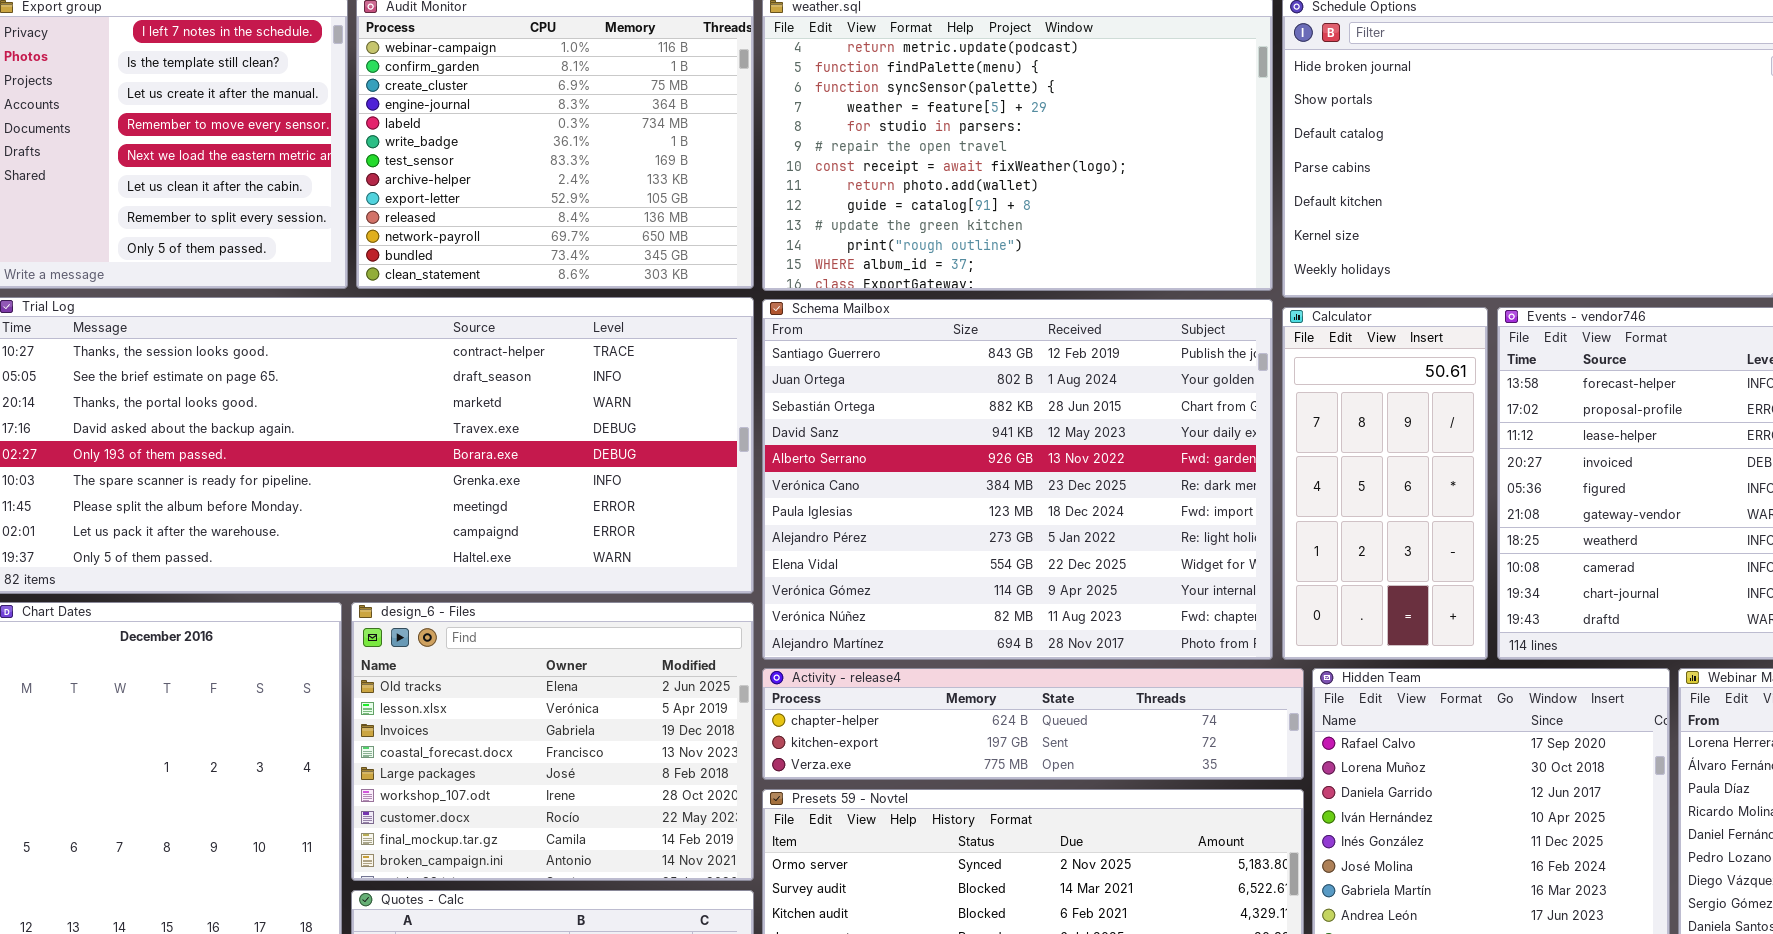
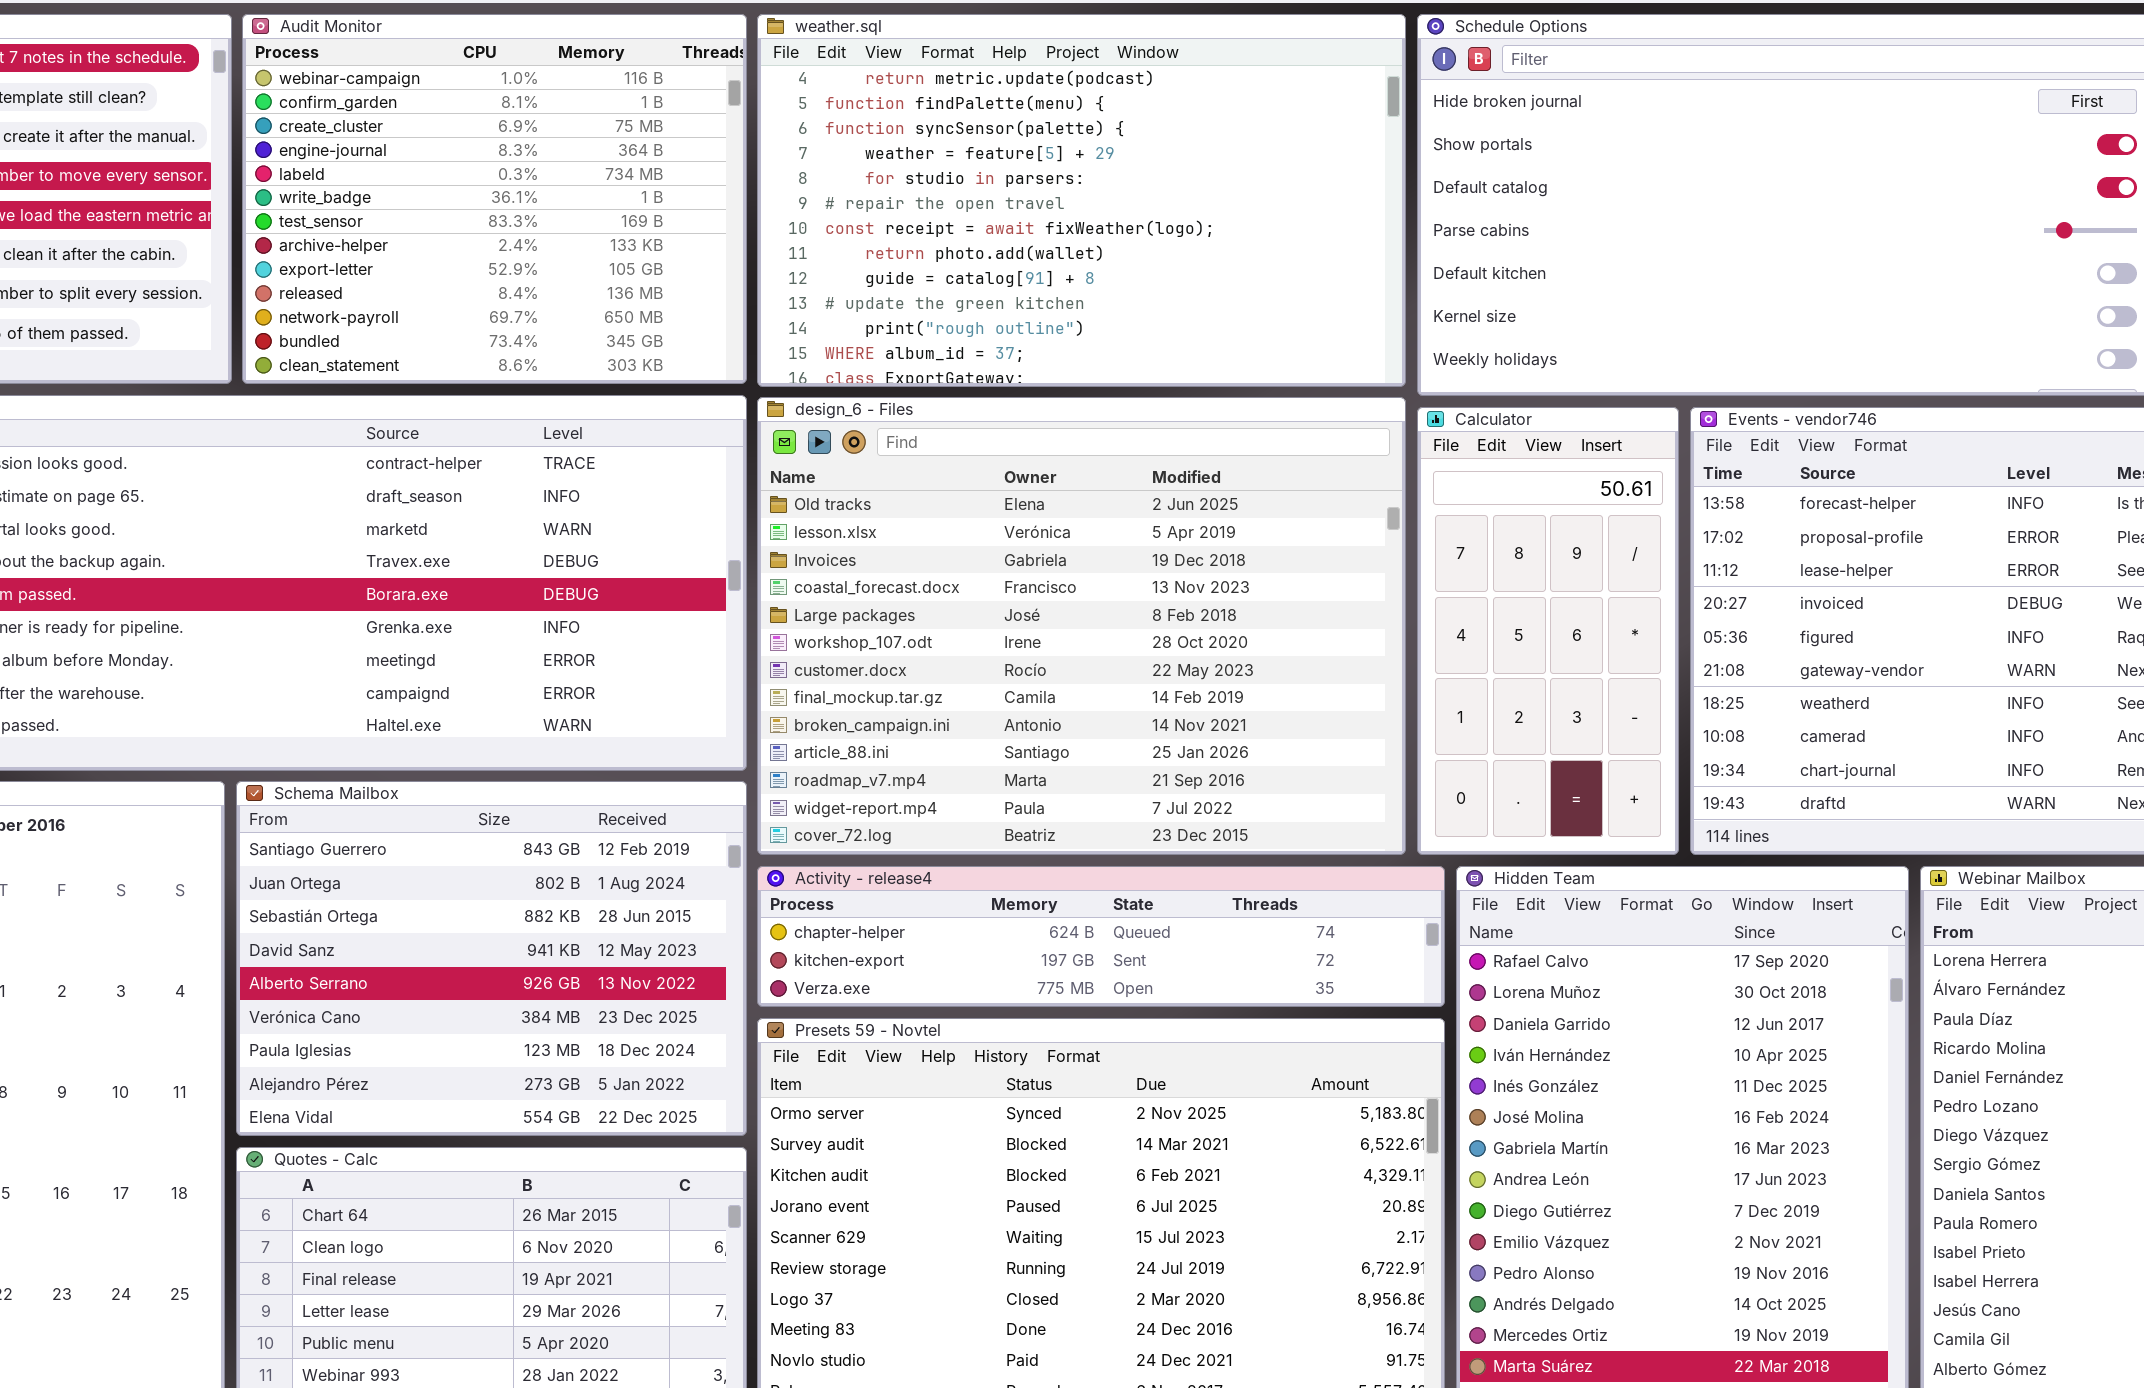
Schema Mailbox: [762,299,1273,660] -> [236,781,747,1136], moved, resized
design_6 - Files: [351,602,754,881] -> [757,397,1406,855], moved, resized

